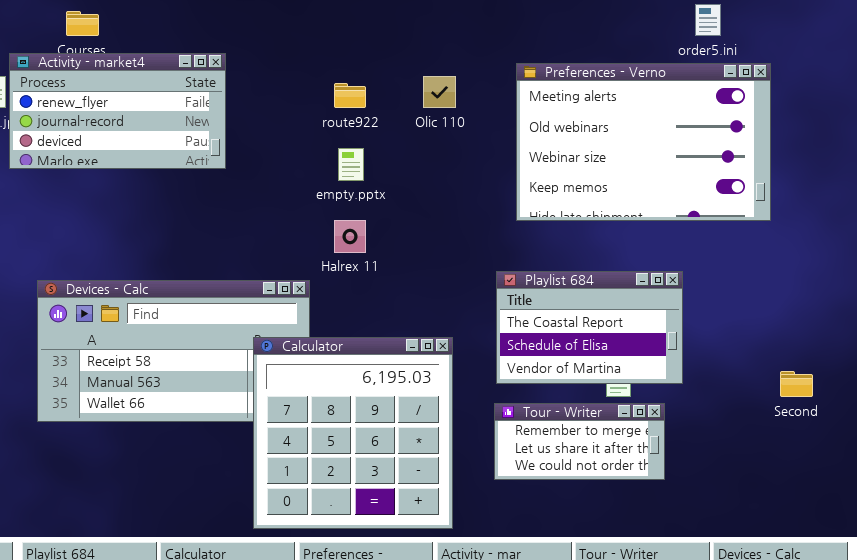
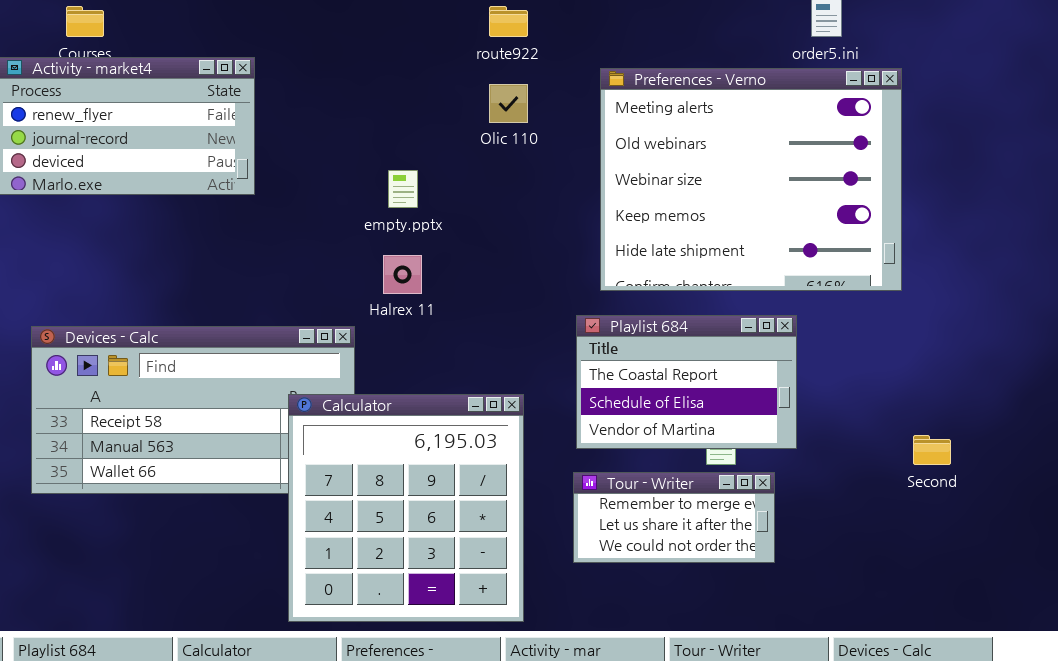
Preferences - Verno: [516,63,771,221] -> [600,68,902,291], resized
route922: [334,83,366,108] -> [489,6,528,37], moved

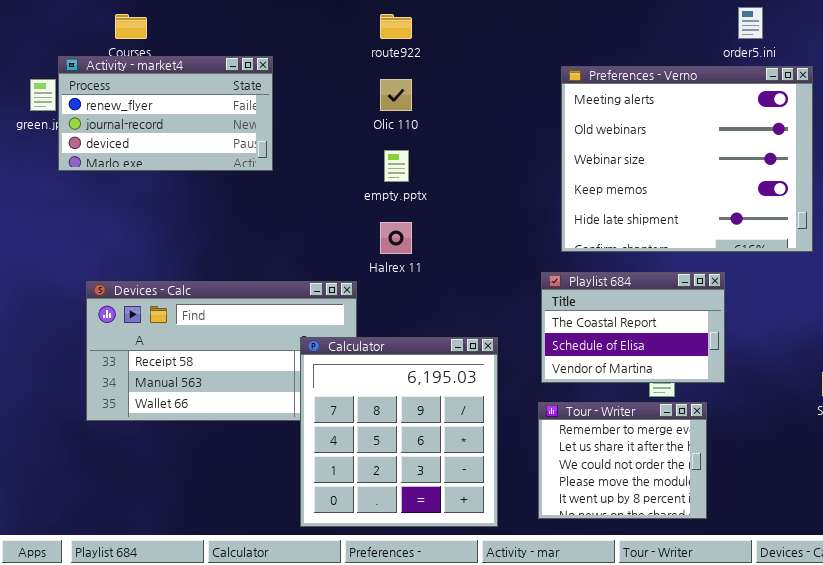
route922: [489,6,528,37] -> [380,14,412,39], moved
Olic 110: [489,84,528,123] -> [380,79,412,111], moved
Tour - Writer: [573,472,775,563] -> [538,402,707,519], resized

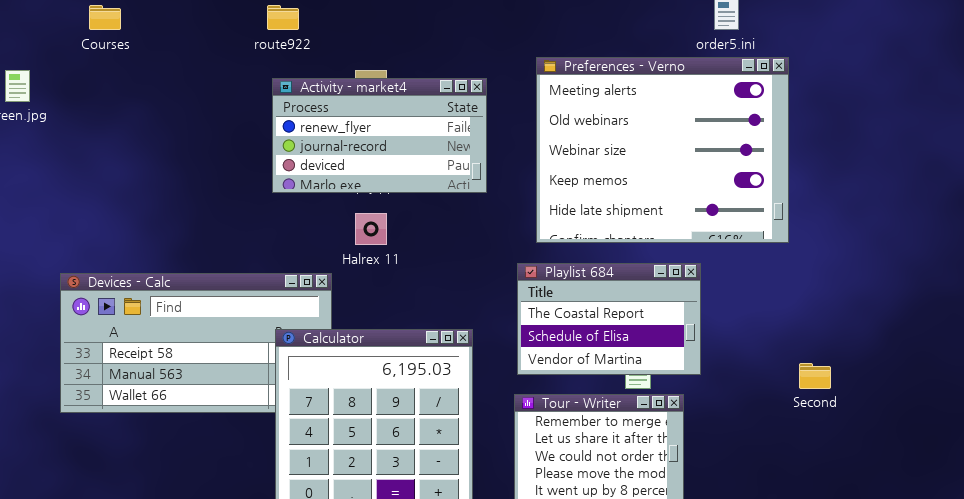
route922: [380,14,412,39] -> [267,5,299,30], moved
Activity - market4: [58,56,273,171] -> [272,78,487,193], moved

